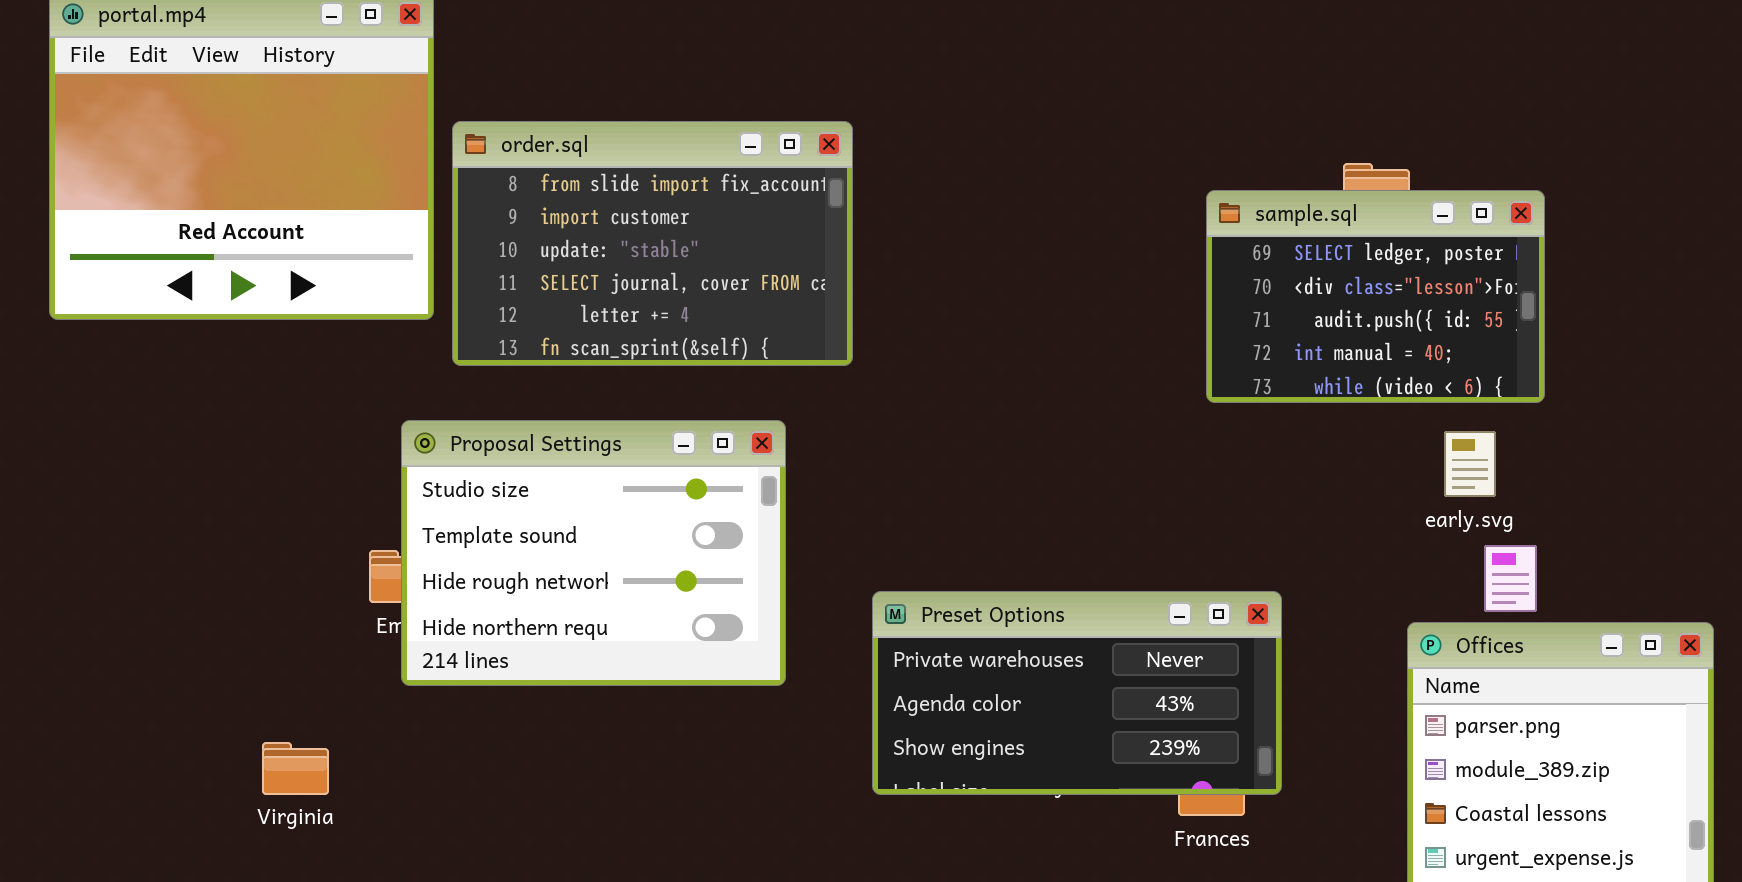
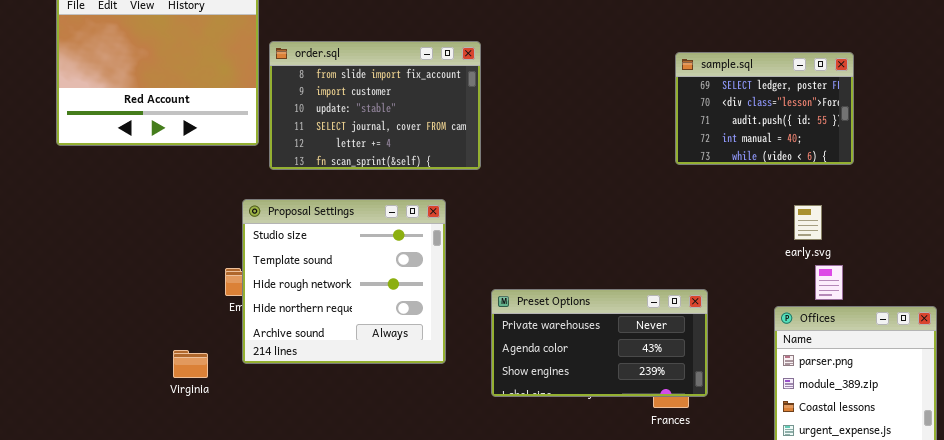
sample.sql: [1206,190,1545,403] -> [675,52,854,165], moved
Proposal Settings: [401,420,786,686] -> [242,199,446,364], resized
Virginia: [262,742,329,795] -> [173,350,208,378], moved

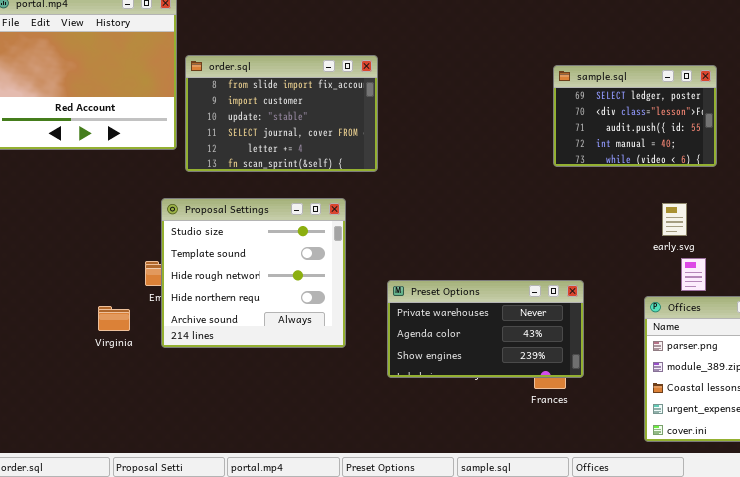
Virginia: [173,350,208,378] -> [98,306,130,331], moved

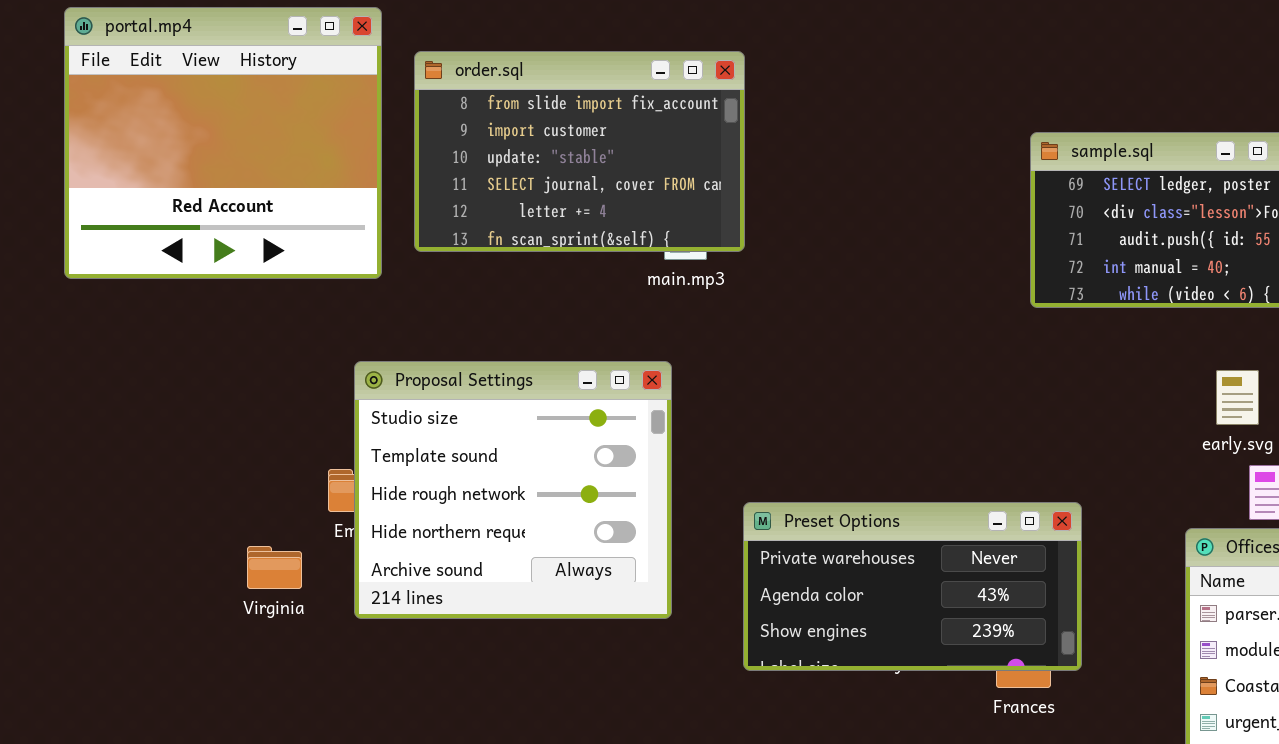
order.sql: [185,55,378,172] -> [414,51,745,252], moved

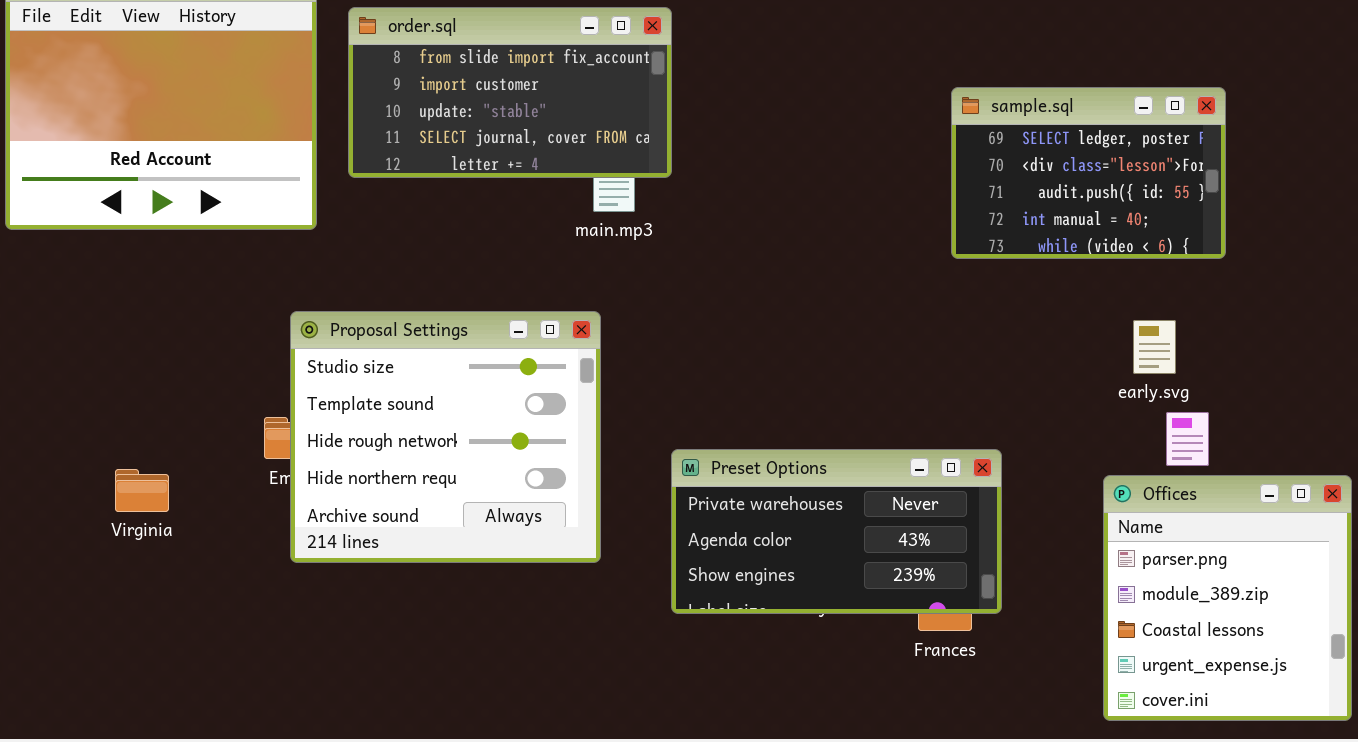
order.sql: [414,51,745,252] -> [348,7,672,178], resized
Virginia: [247,546,302,589] -> [115,469,169,512], moved

